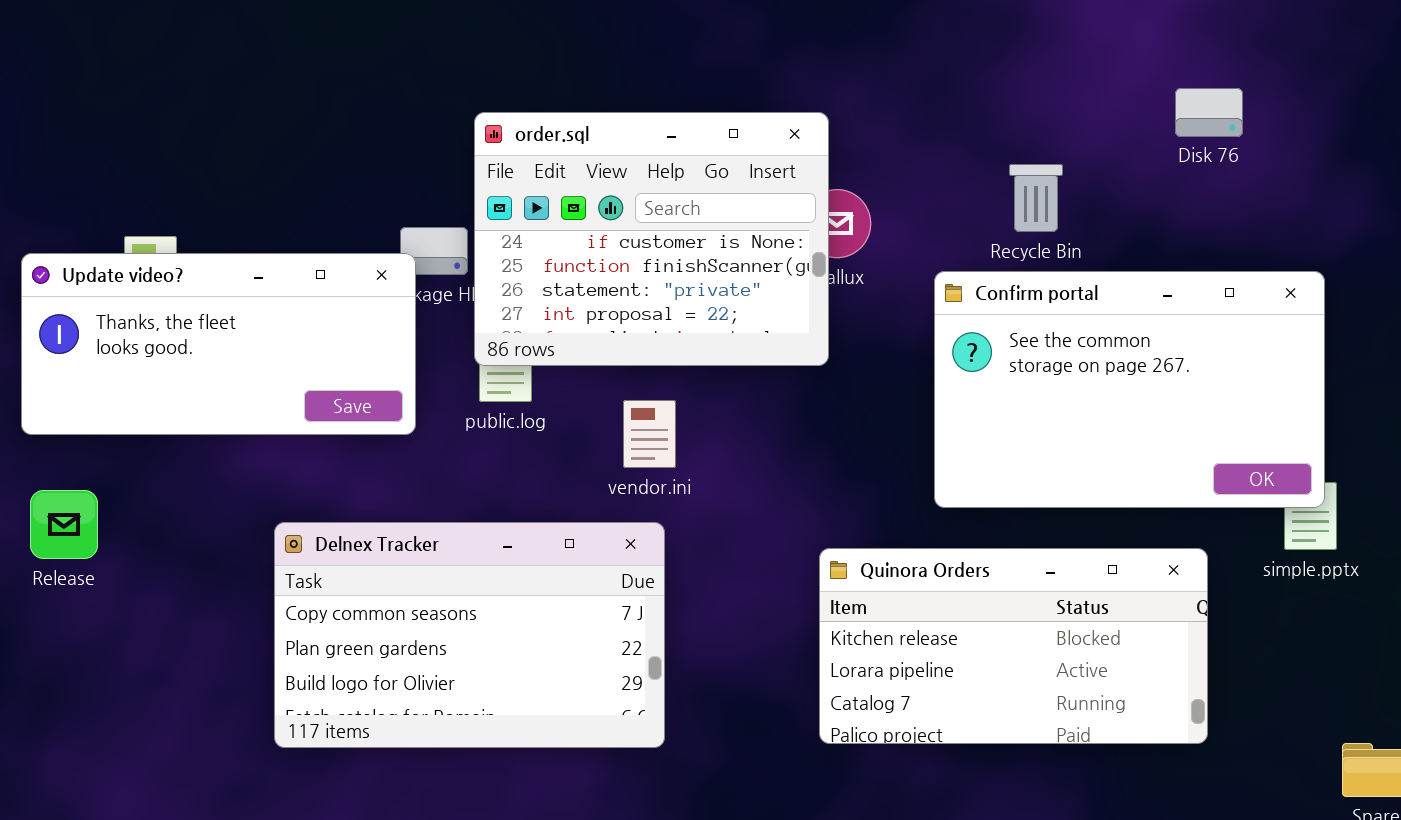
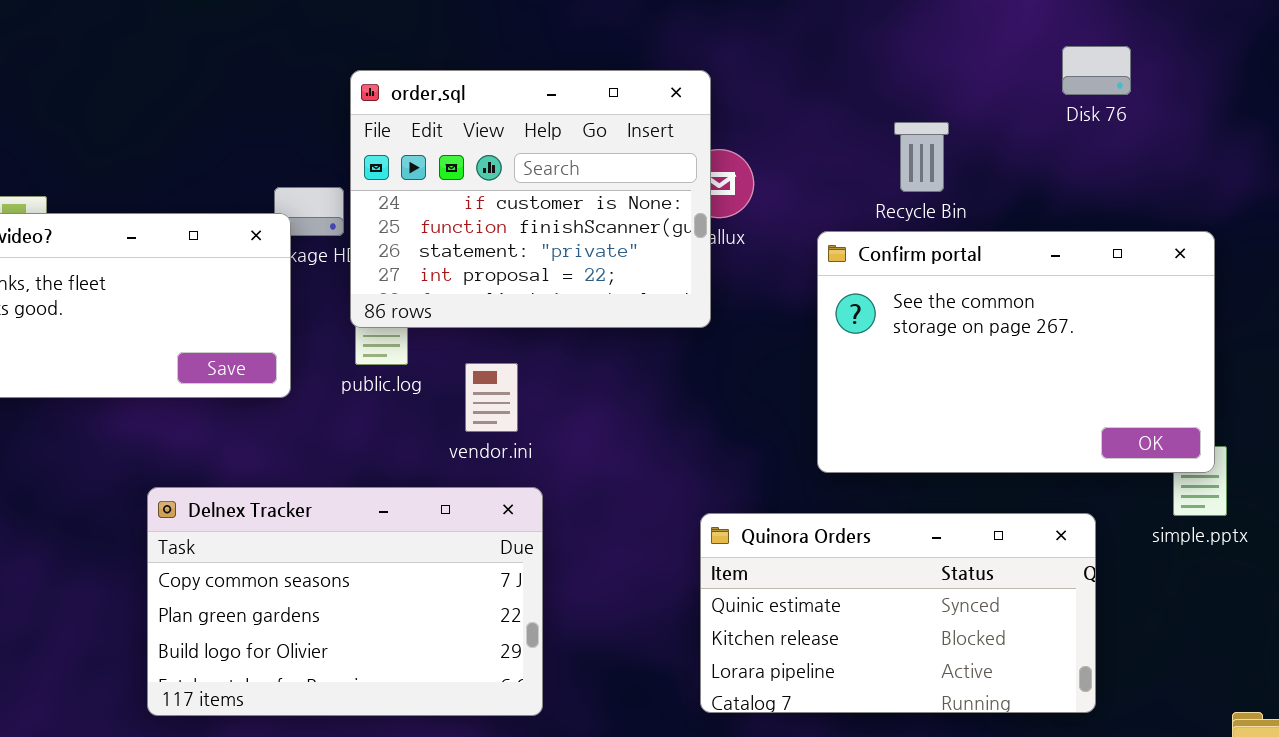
vendor.ini: [623,400,676,468] -> [465,363,518,432], moved
Quinora Orders: [819,548,1208,744] -> [700,513,1096,713], scrolled up 1 row

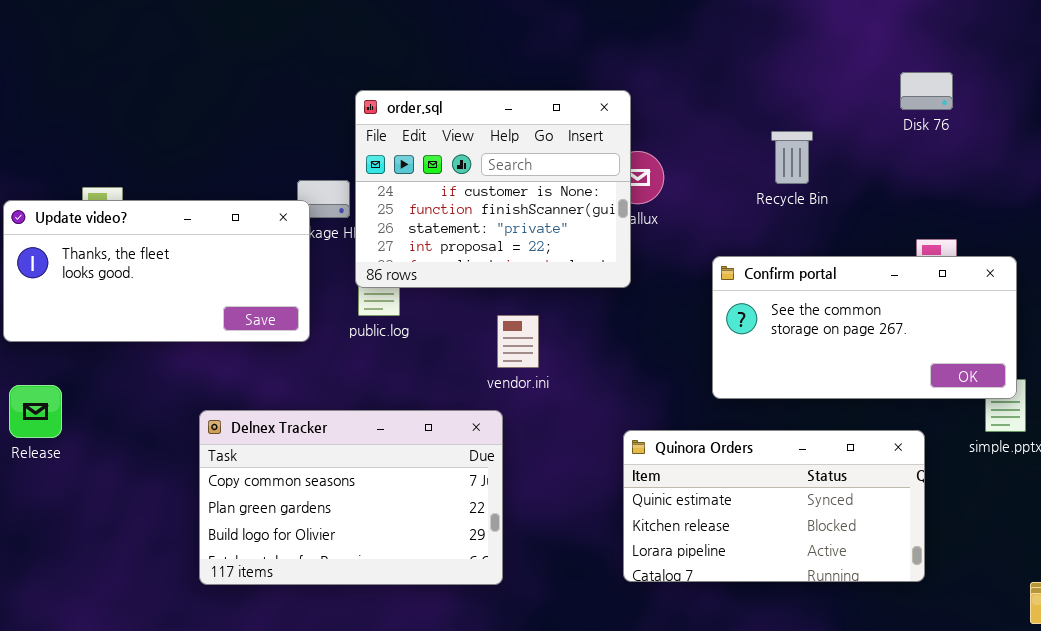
Confirm portal: [817,231,1215,473] -> [712,256,1017,399], resized
vendor.ini: [465,363,518,432] -> [497,315,539,368], moved

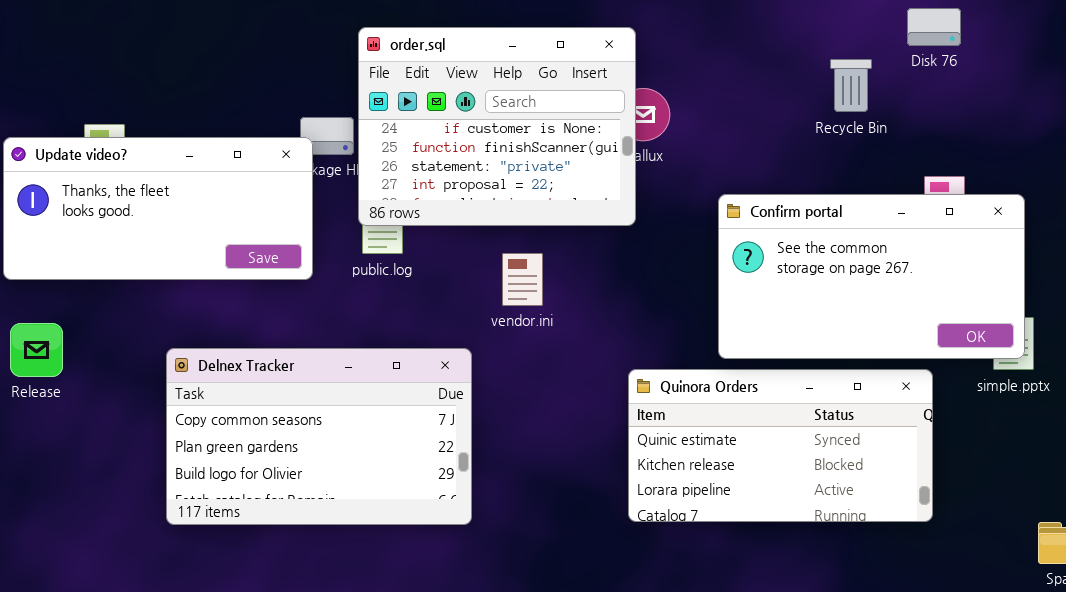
Recycle Bin: [771,131,813,184] -> [830,59,872,112], moved
Confirm portal: [712,256,1017,399] -> [718,194,1025,359], resized
Delnex Tracker: [199,410,503,585] -> [166,348,472,525], moved

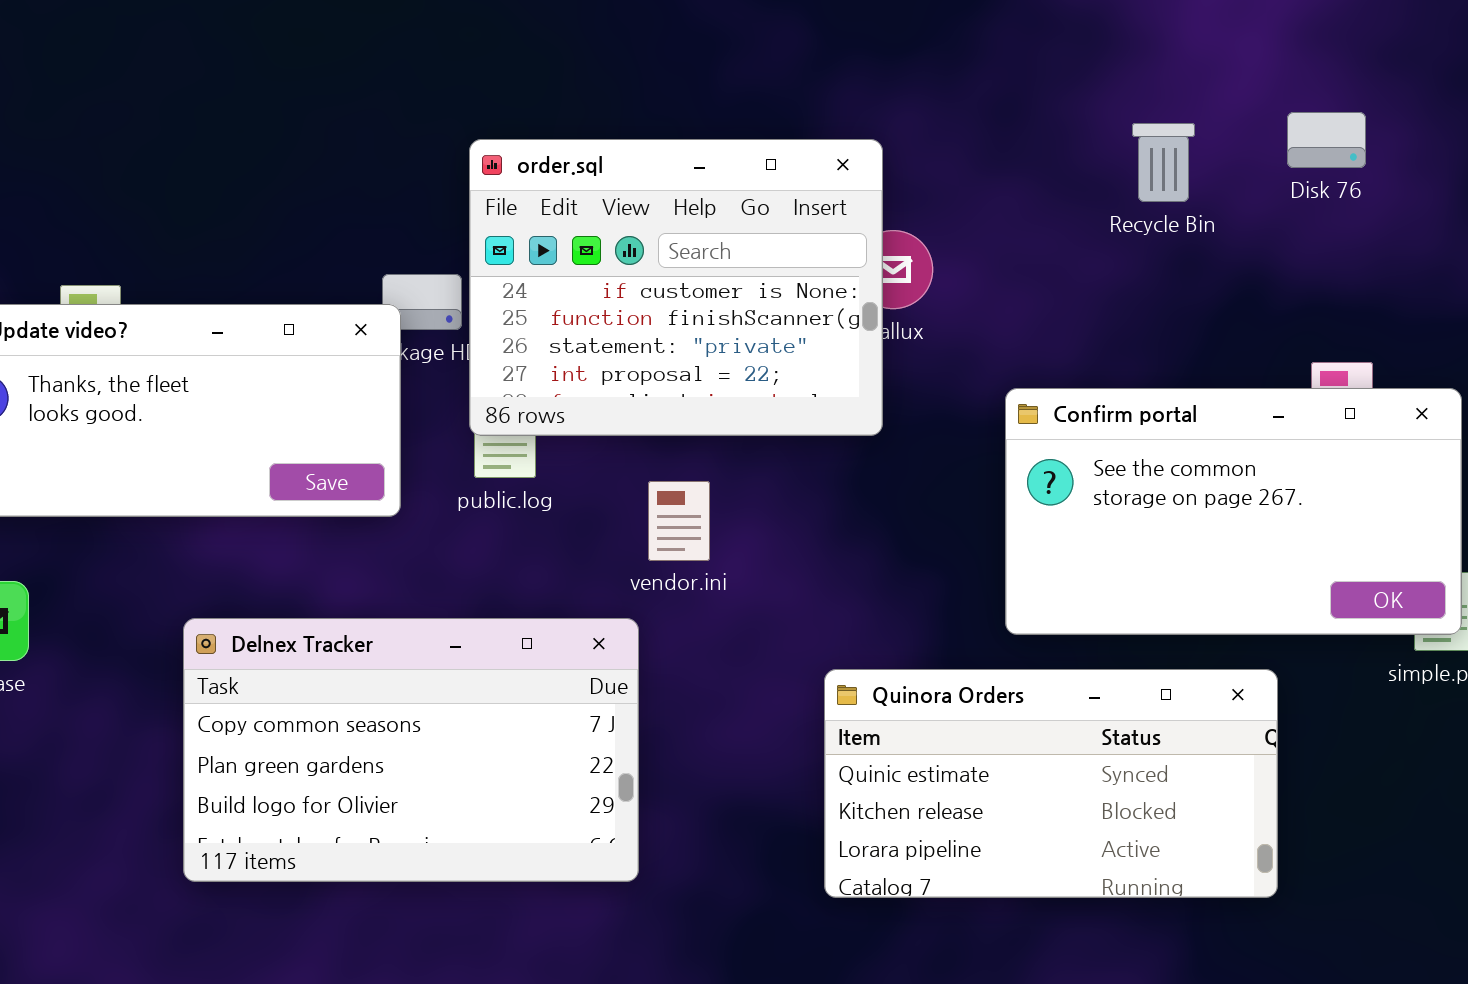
Recycle Bin: [830,59,872,112] -> [1132,123,1195,202], moved
vendor.ini: [502,253,543,306] -> [648,481,710,561], moved
Quinora Orders: [628,369,933,522] -> [824,669,1278,898], moved

